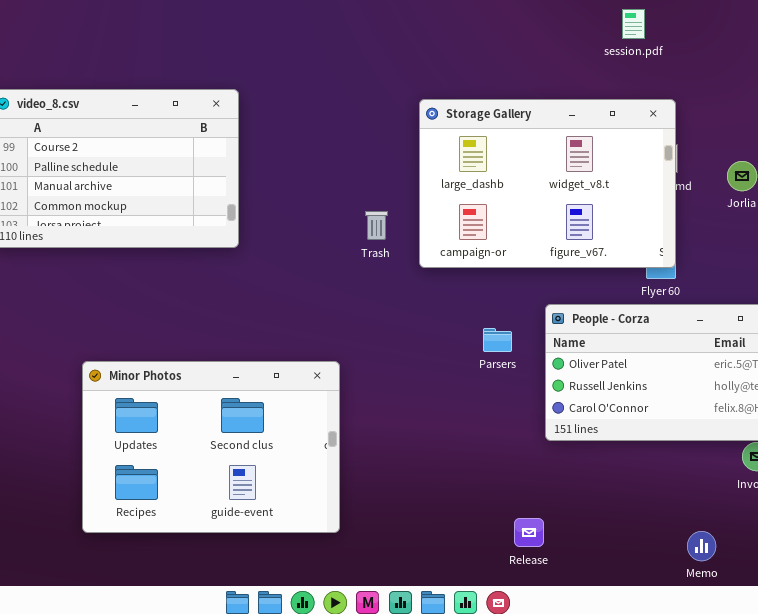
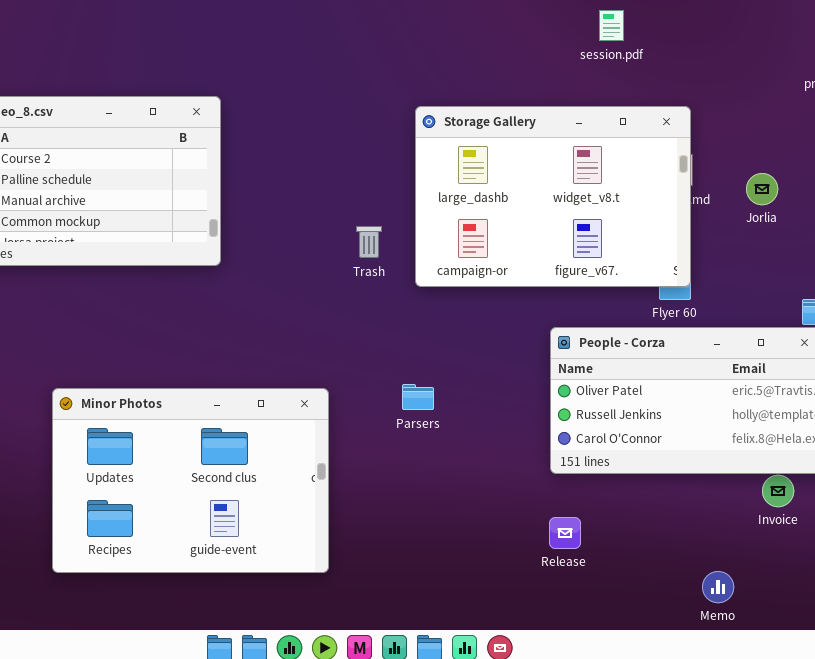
session.pdf: [622,9,645,39] -> [599,10,624,41], moved
Parsers: [483,328,512,352] -> [402,384,434,410], moved
Release: [514,518,544,547] -> [549,517,581,549], moved

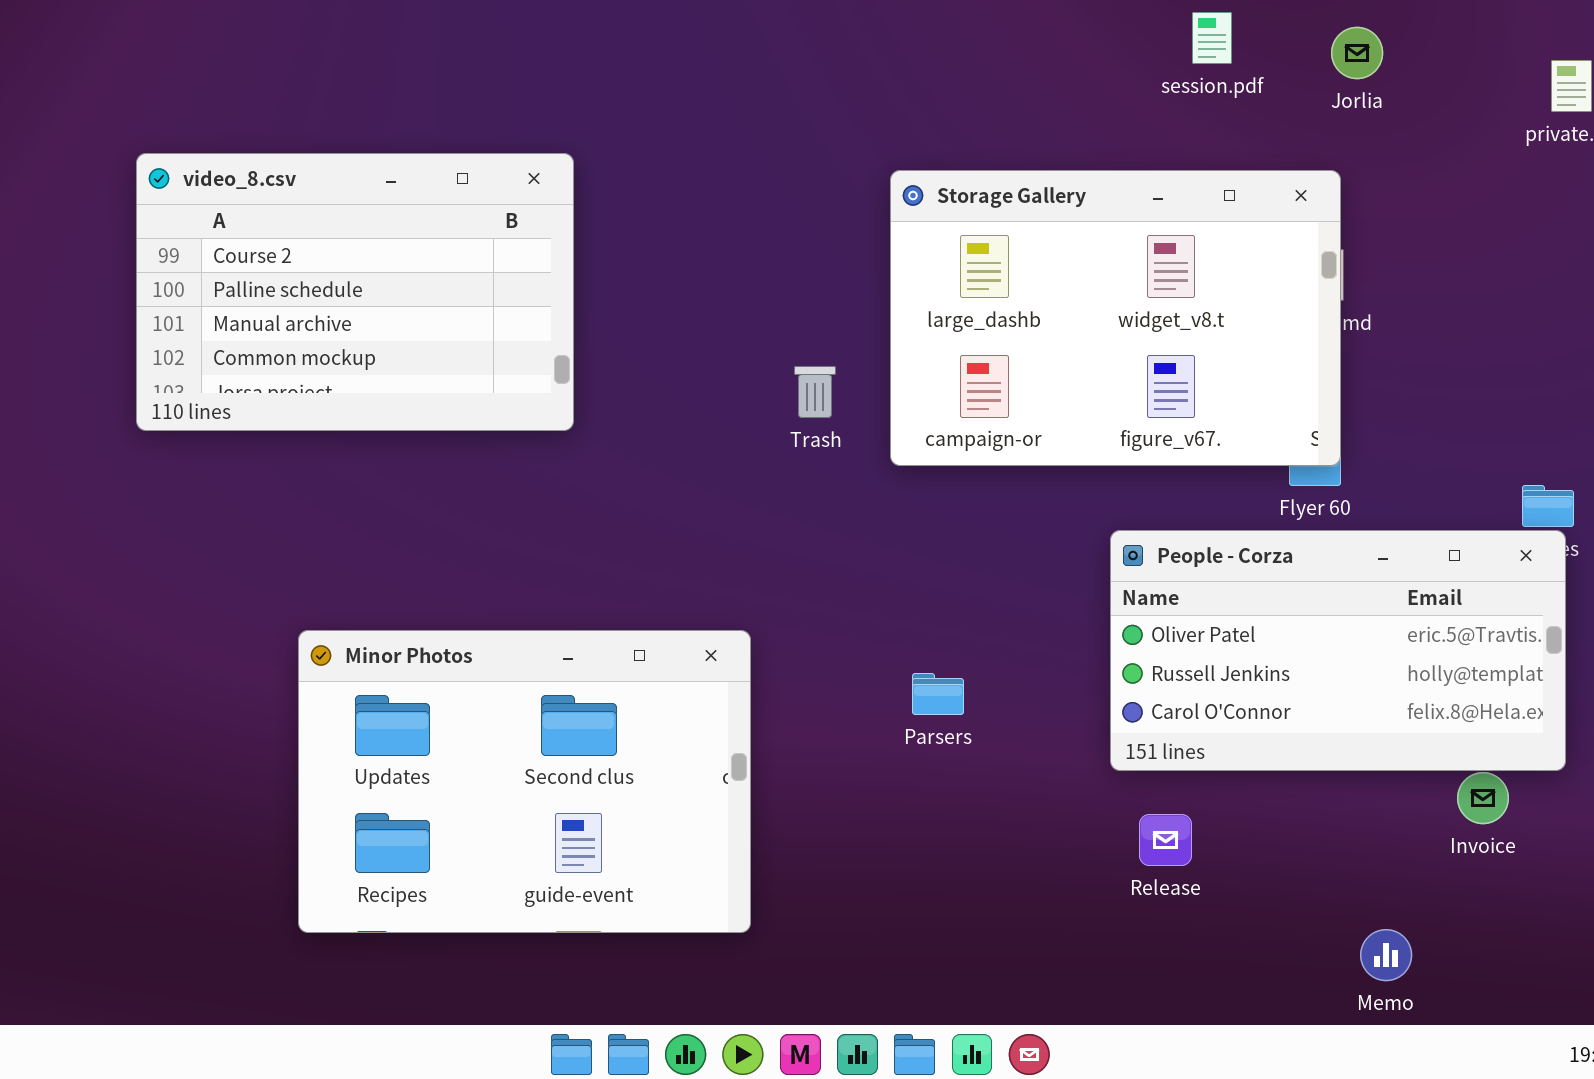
Jorlia: [746,173,778,205] -> [1331,27,1383,79], moved
Parsers: [402,384,434,410] -> [912,673,964,715], moved
Release: [549,517,581,549] -> [1139,814,1192,866], moved

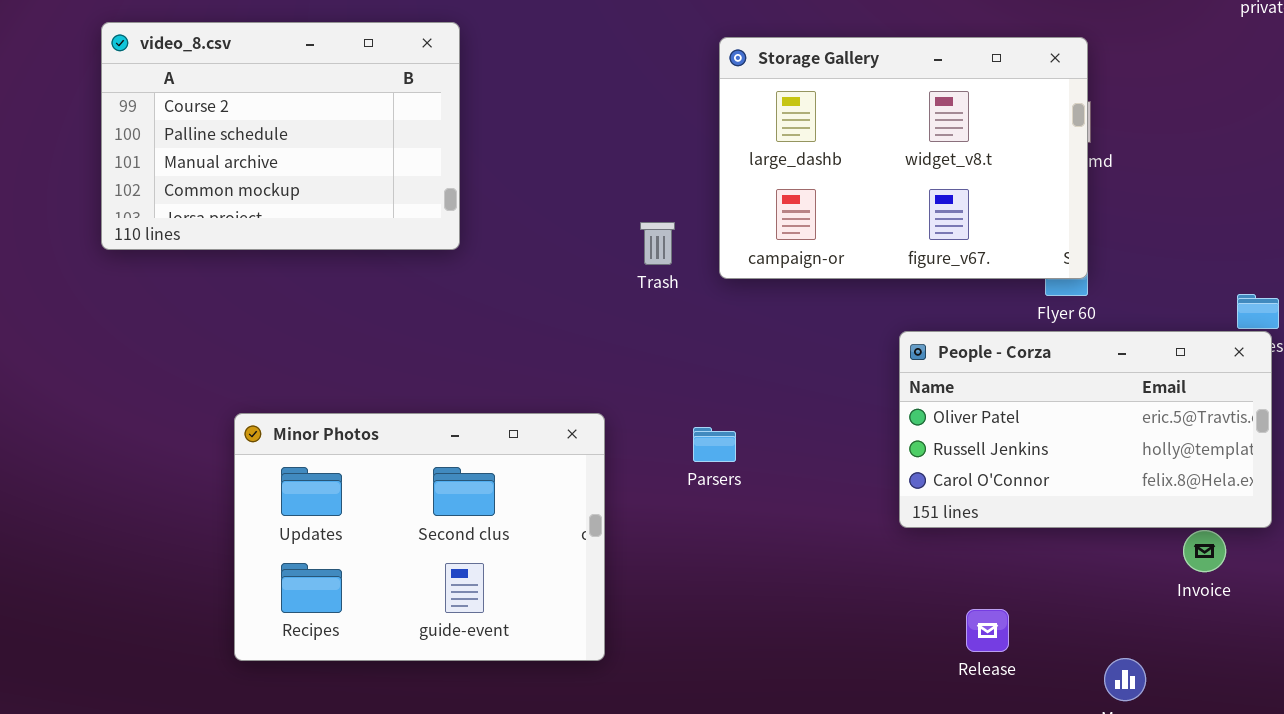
Trash: [794,366,836,418] -> [640,222,675,265], moved
Parsers: [912,673,964,715] -> [693,427,736,462], moved
Release: [1139,814,1192,866] -> [966,609,1009,652], moved

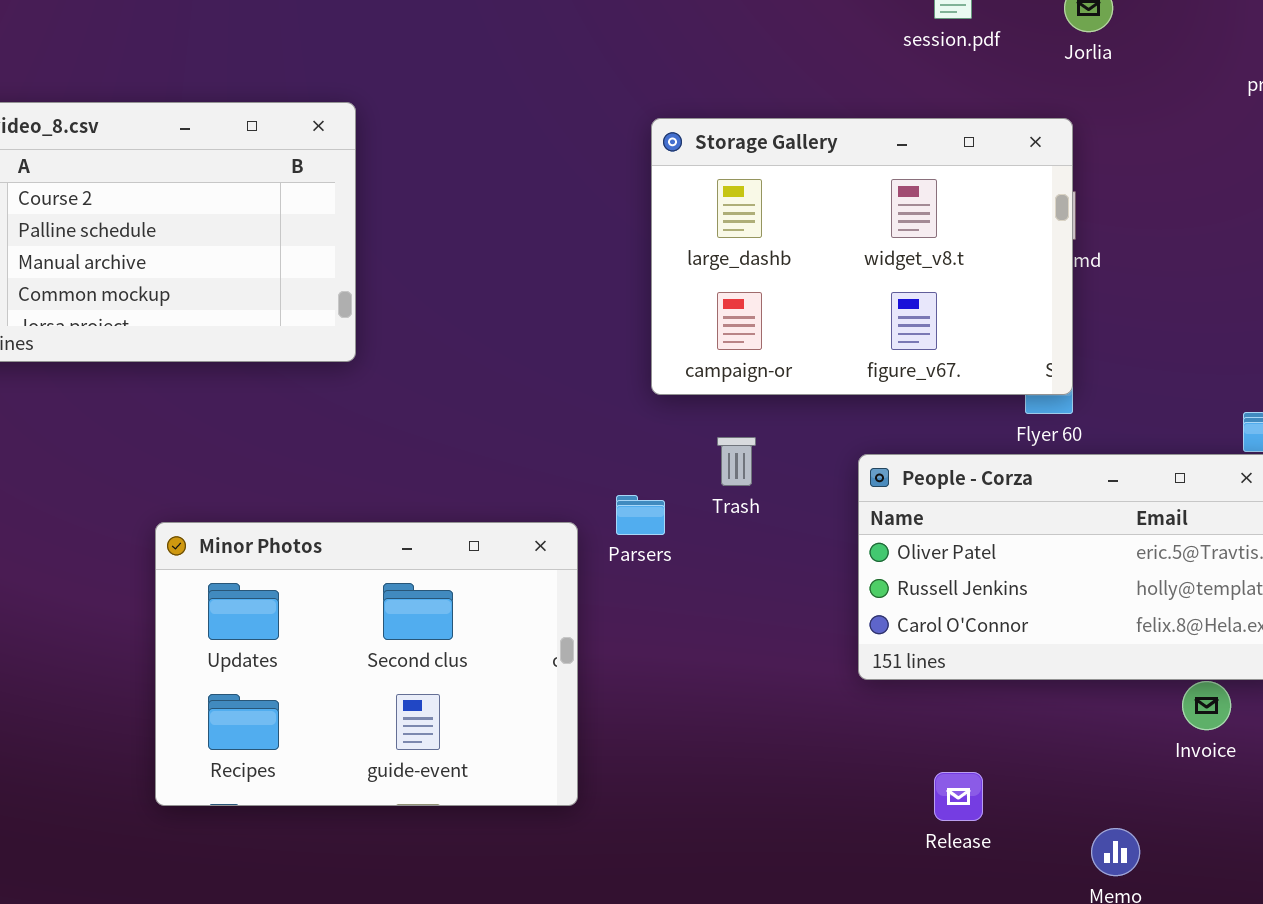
Trash: [640,222,675,265] -> [717,437,756,486], moved
Minor Photos: [234,413,605,661] -> [155,522,578,806], moved
Parsers: [693,427,736,462] -> [616,495,665,535], moved

